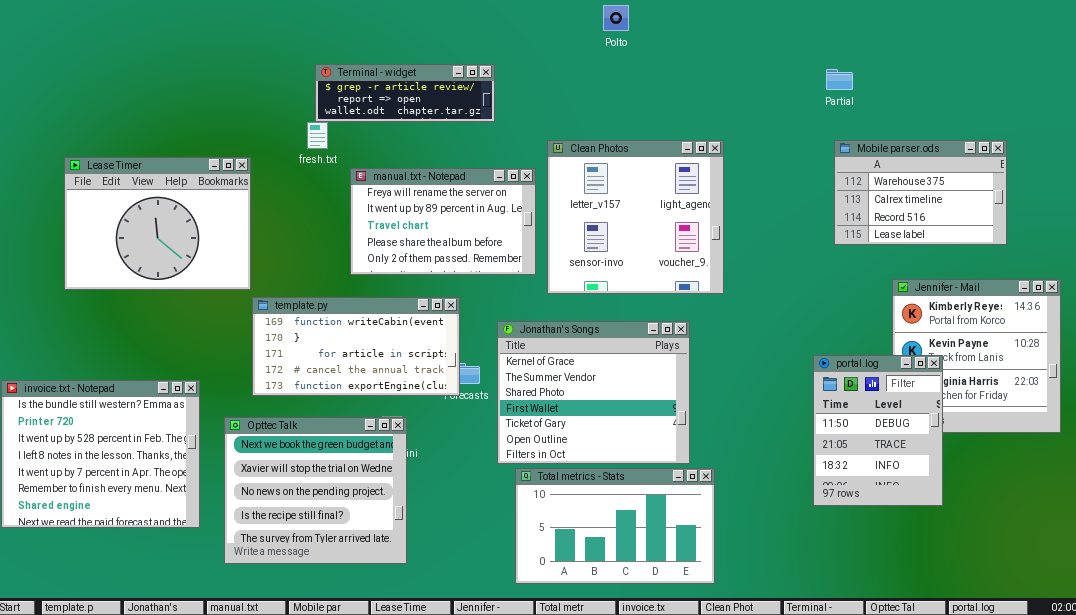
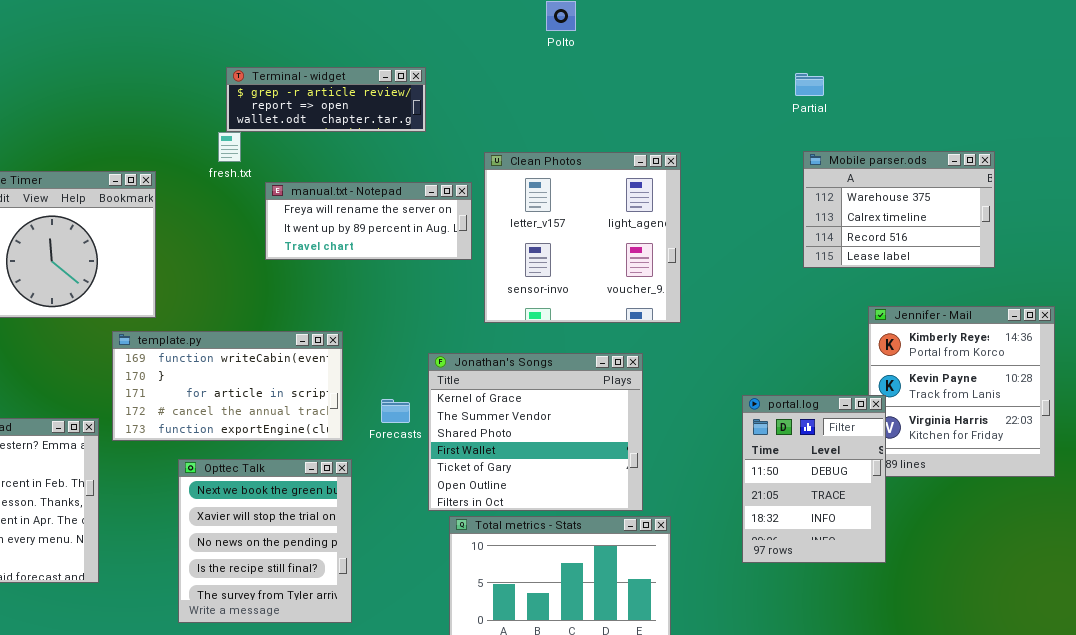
manual.txt - Notepad: [350,168,536,275] -> [265,182,472,260], resized
template.py: [252,297,460,396] -> [112,331,343,441], moved
portal.log: [813,355,943,506] -> [742,395,886,563], moved
Opttec Talk: [224,417,407,564] -> [178,459,352,623], moved, resized

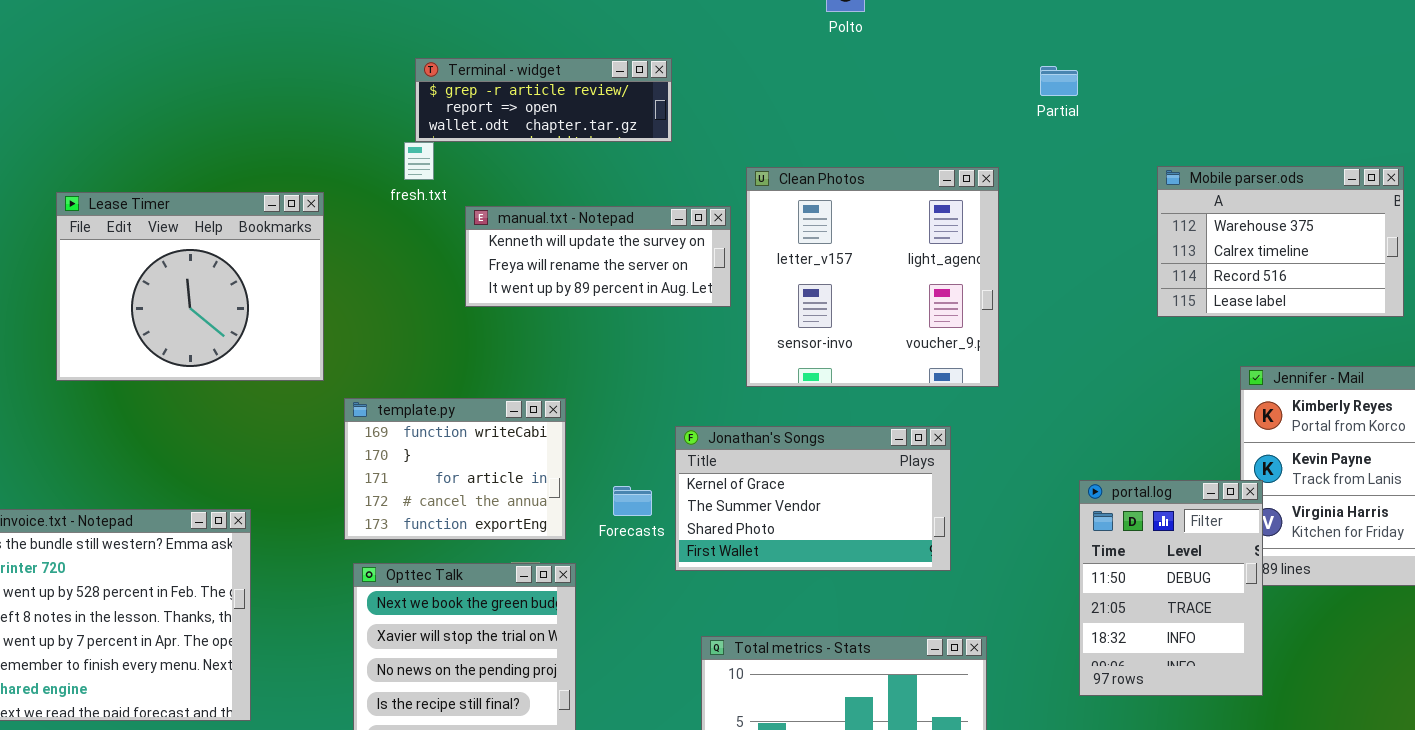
Partial: [795,73,824,96] -> [1040,66,1078,96], moved
manual.txt - Notepad: [265,182,472,260] -> [465,206,731,307], scrolled up 1 row
template.py: [112,331,343,441] -> [344,398,566,540], resized
Jonathan's Songs: [428,353,643,511] -> [675,426,951,571], resized

